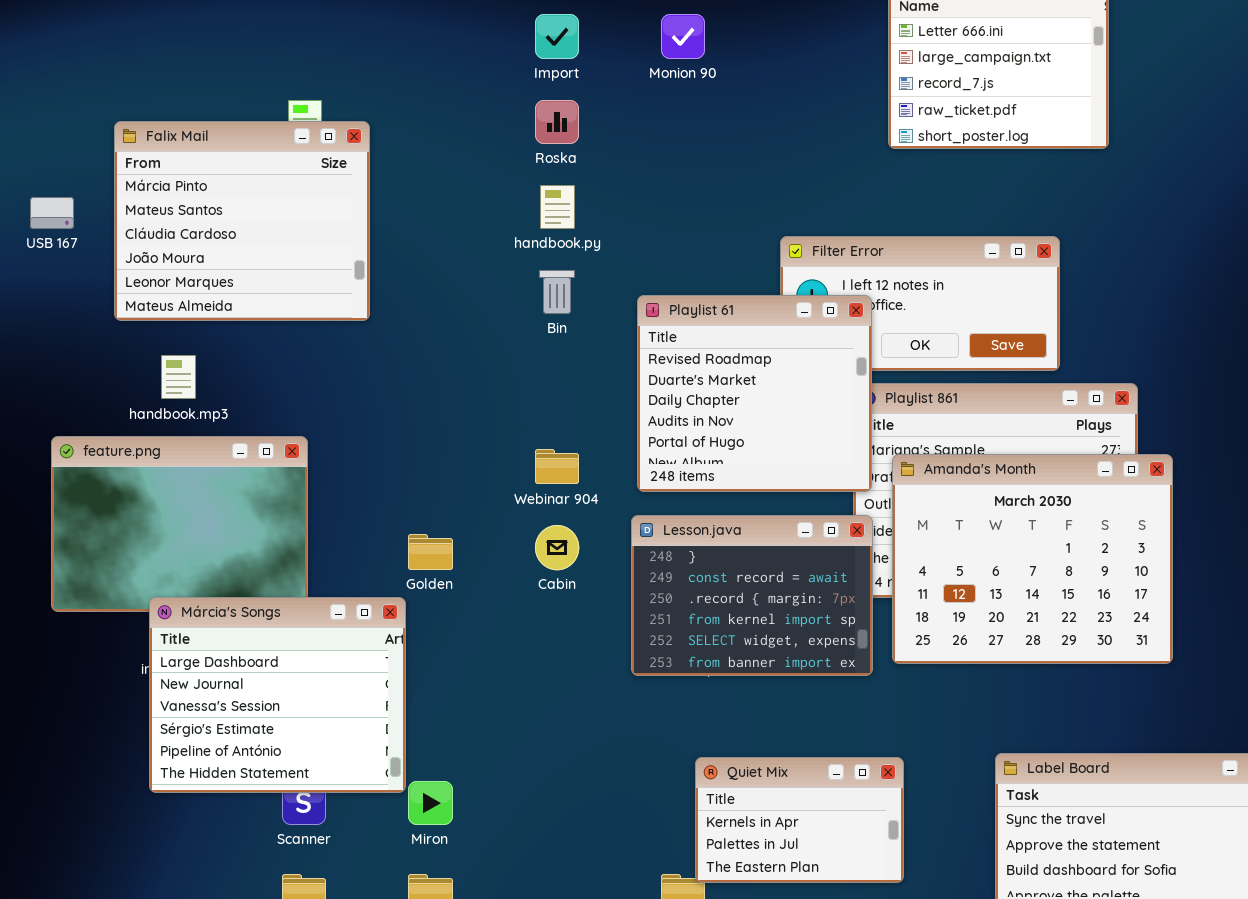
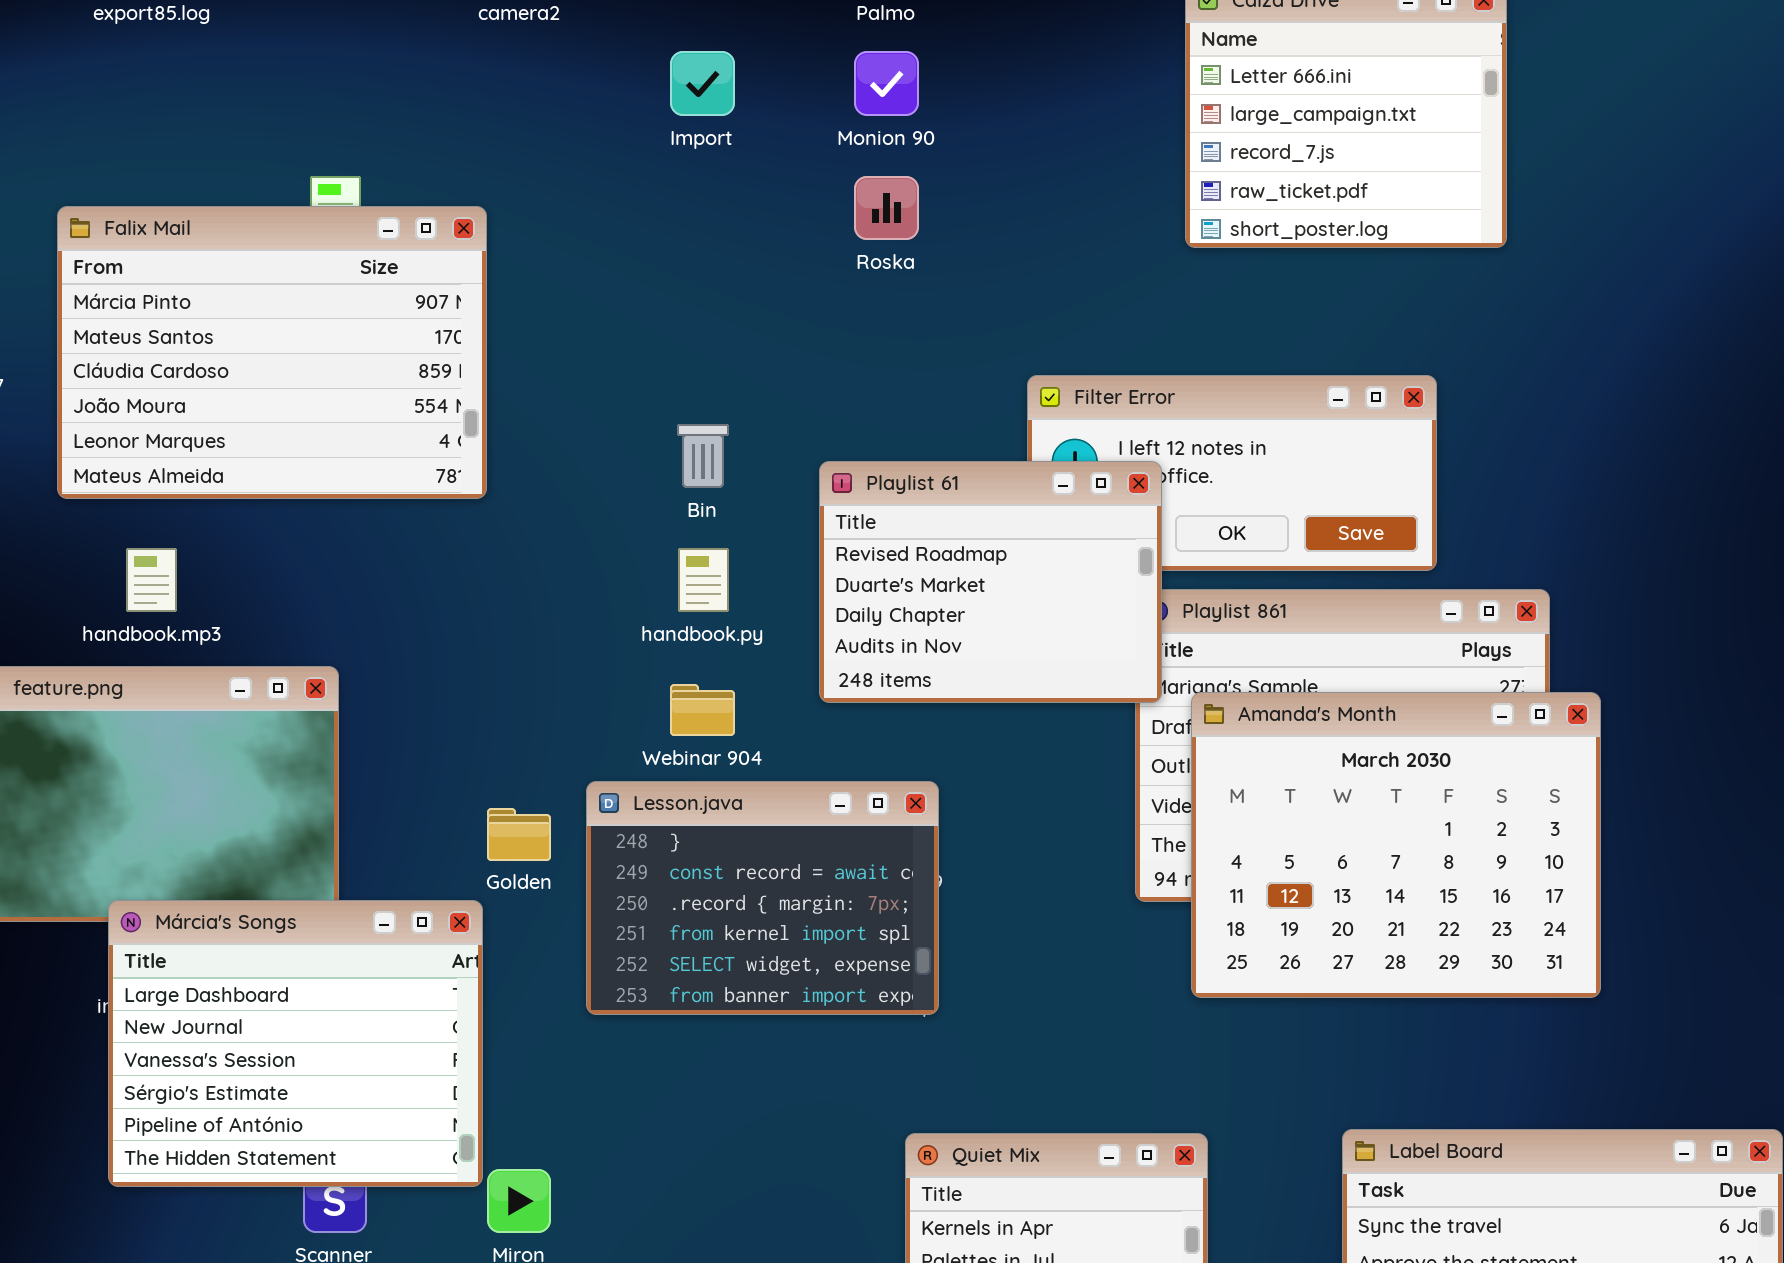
Roska: [535,100,579,144] -> [854,176,919,240], moved
Falix Mail: [114,121,370,321] -> [57,206,487,499], resized
handbook.py: [540,185,575,229] -> [678,548,729,612], moved
Playlist 61: [637,295,872,492] -> [819,461,1162,703], resized
Lesson.java: [631,515,873,676] -> [586,781,939,1015], moved

